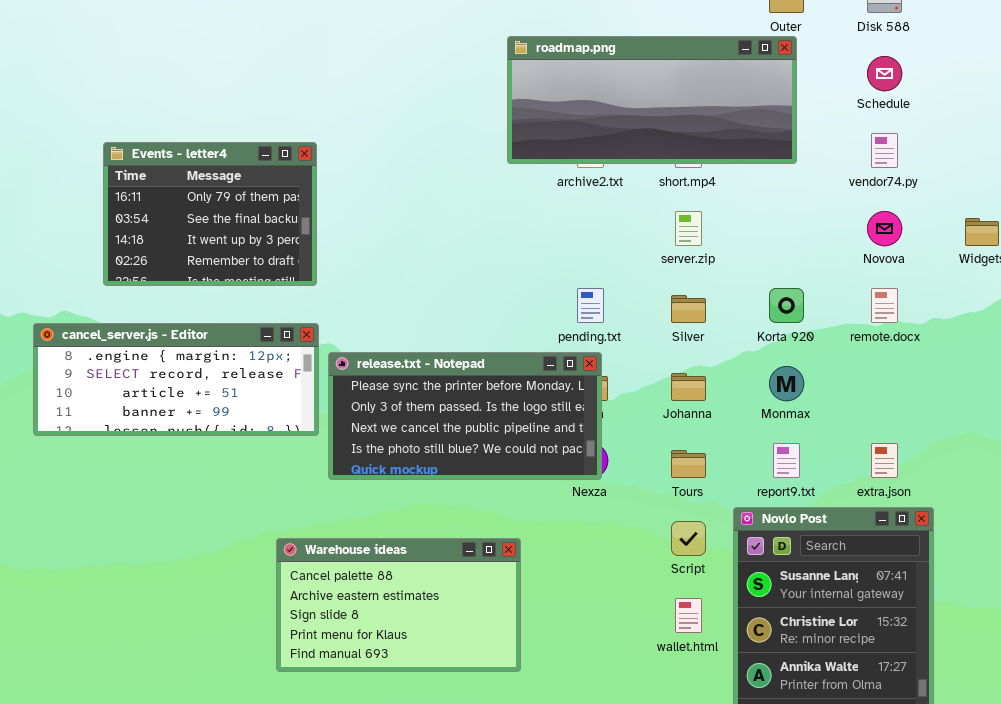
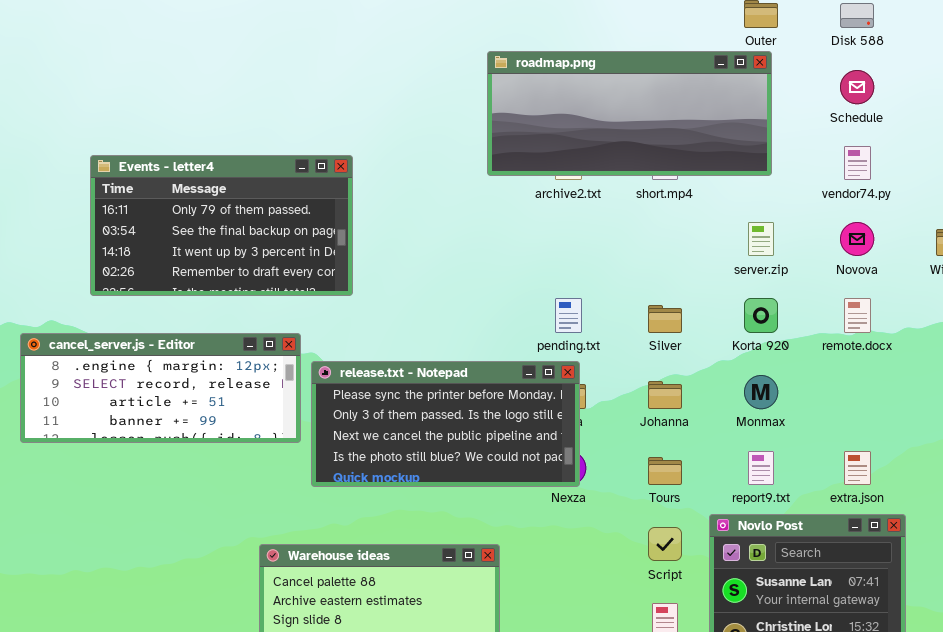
Events - letter4: [103,142,317,286] -> [90,155,353,296], resized
server.zip: [675,211,702,246] -> [748,222,774,256], moved

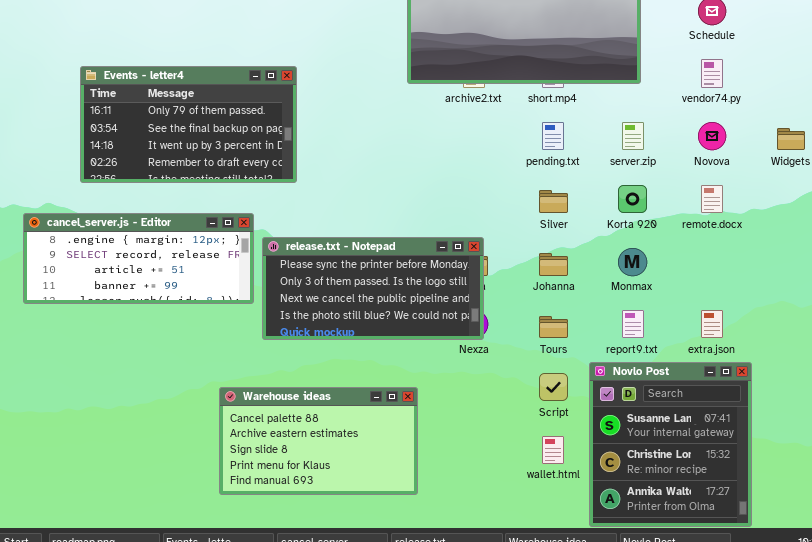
pending.txt: [555,298,582,333] -> [542,122,564,150], moved

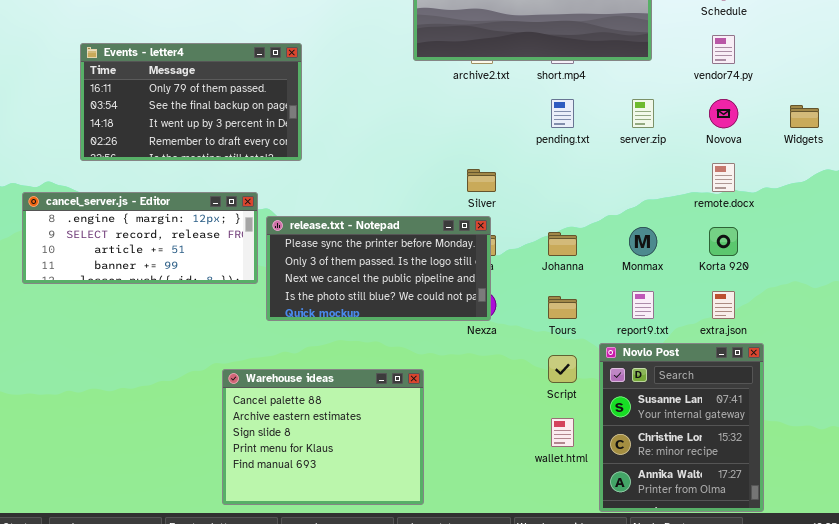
Korta 920: [618,185,647,213] -> [709,227,738,256], moved
Silver: [539,190,568,213] -> [467,169,496,192], moved
Warehouse ideas: [219,387,418,495] -> [222,369,424,505], resized

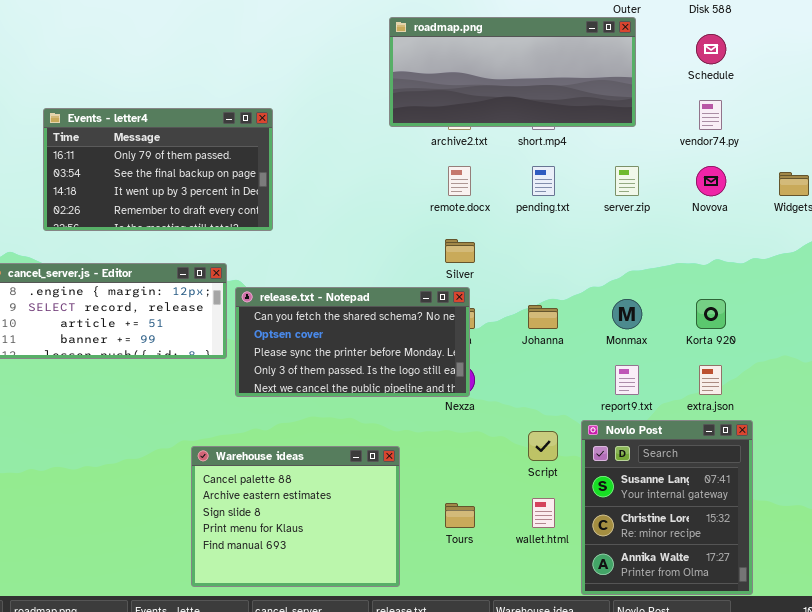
remote.docx: [712,163,735,192] -> [448,166,471,196], moved
release.txt - Notepad: [266,216,491,321] -> [235,287,470,397], scrolled up 2 rows
Tours: [548,296,577,319] -> [445,503,475,528], moved

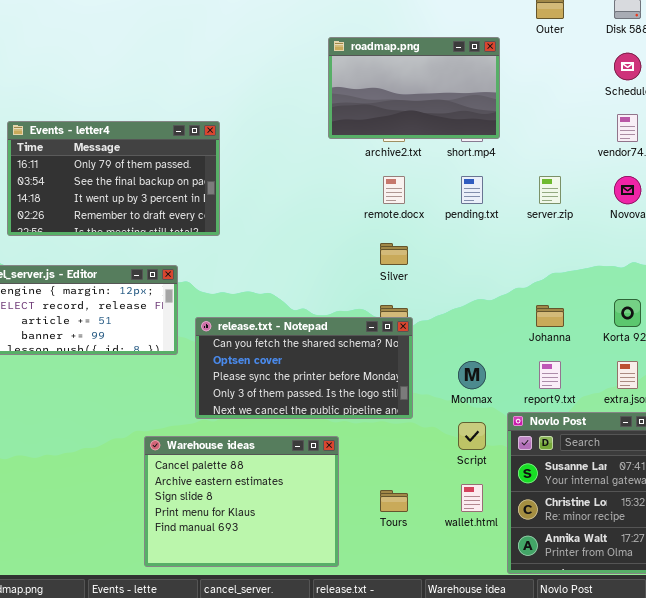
roadmap.png: [389,17,636,127] -> [328,37,500,139], resized
release.txt - Notepad: [235,287,470,397] -> [195,317,413,419], moved
Monmax: [612,299,642,329] -> [458,361,486,389], moved
Johanna: [528,305,558,329] -> [536,305,564,327], moved

